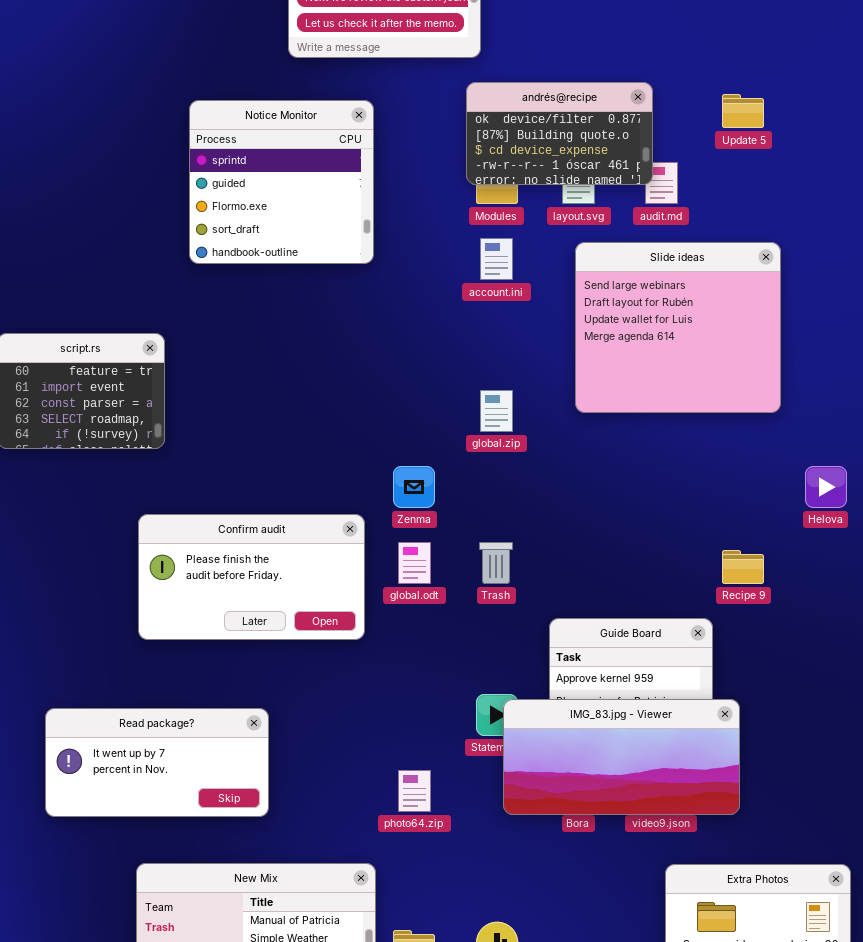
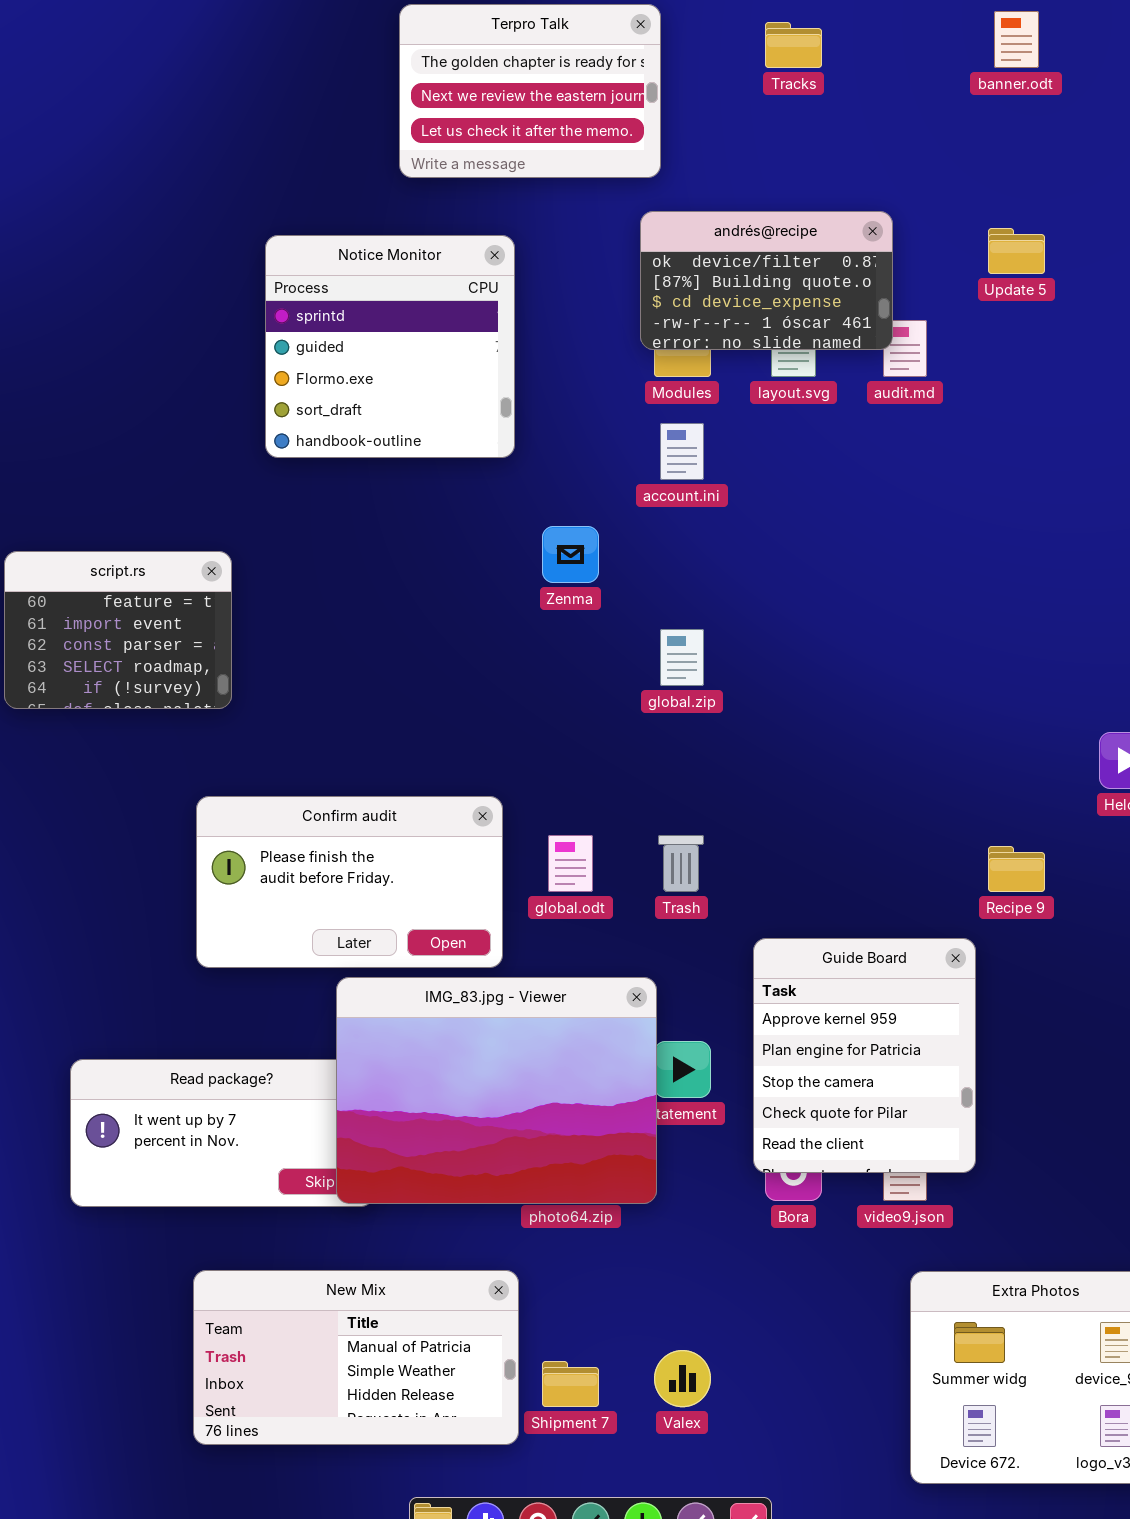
Slide ideas: [575,242,781,413] -> none, closed
Zenma: [393,466,435,508] -> [542,526,599,583], moved
IMG_83.jpg - Viewer: [503,699,740,815] -> [336,977,657,1204], moved, resized

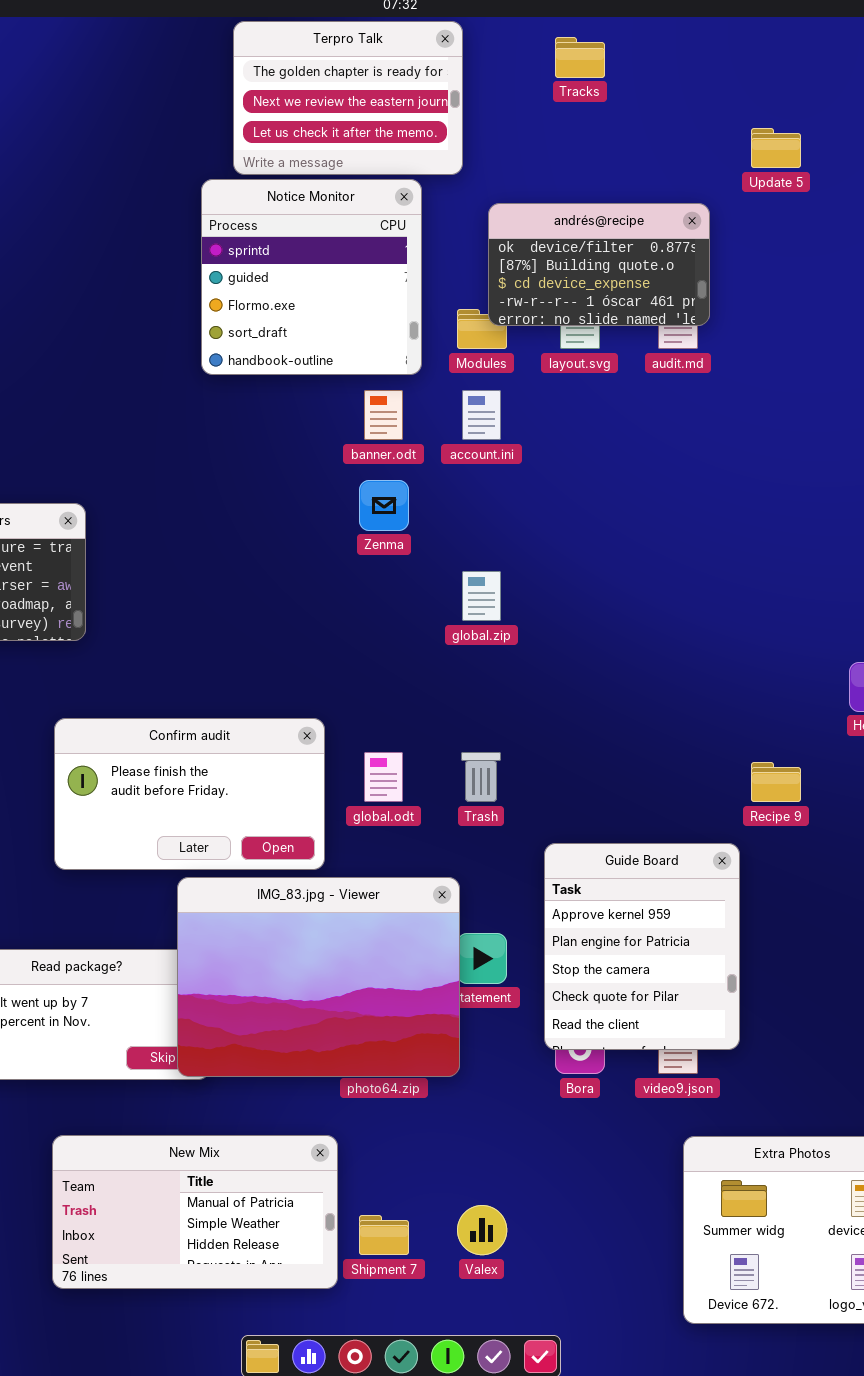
banner.odt: [994,11,1039,68] -> [364,390,403,440], moved
andrés@recipe: [640,211,893,350] -> [488,203,710,326], moved
Update 5: [988,228,1045,274] -> [751,128,801,168], moved
Notice Monitor: [265,235,515,458] -> [201,179,422,375], moved

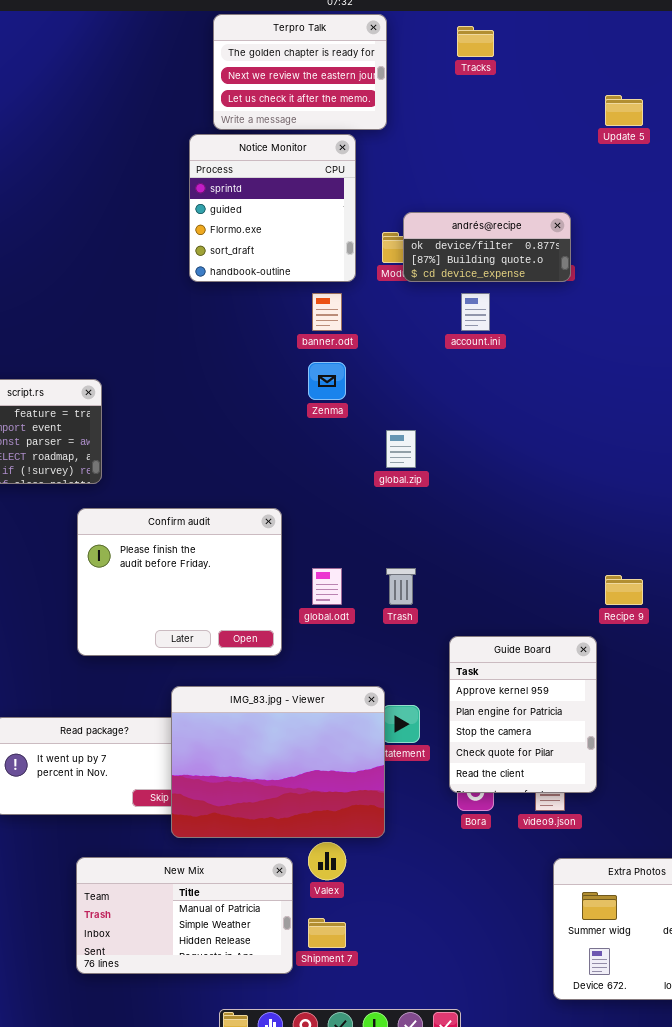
andrés@recipe: [488,203,710,326] -> [403,212,571,282], moved, resized
account.ini: [462,390,501,440] -> [461,293,490,331], moved
Confirm audit: [54,718,325,870] -> [77,508,282,656], resized
IMG_83.jpg - Viewer: [177,877,460,1077] -> [171,686,385,838], moved
Valex: [457,1205,507,1255] -> [308,842,346,880], moved

